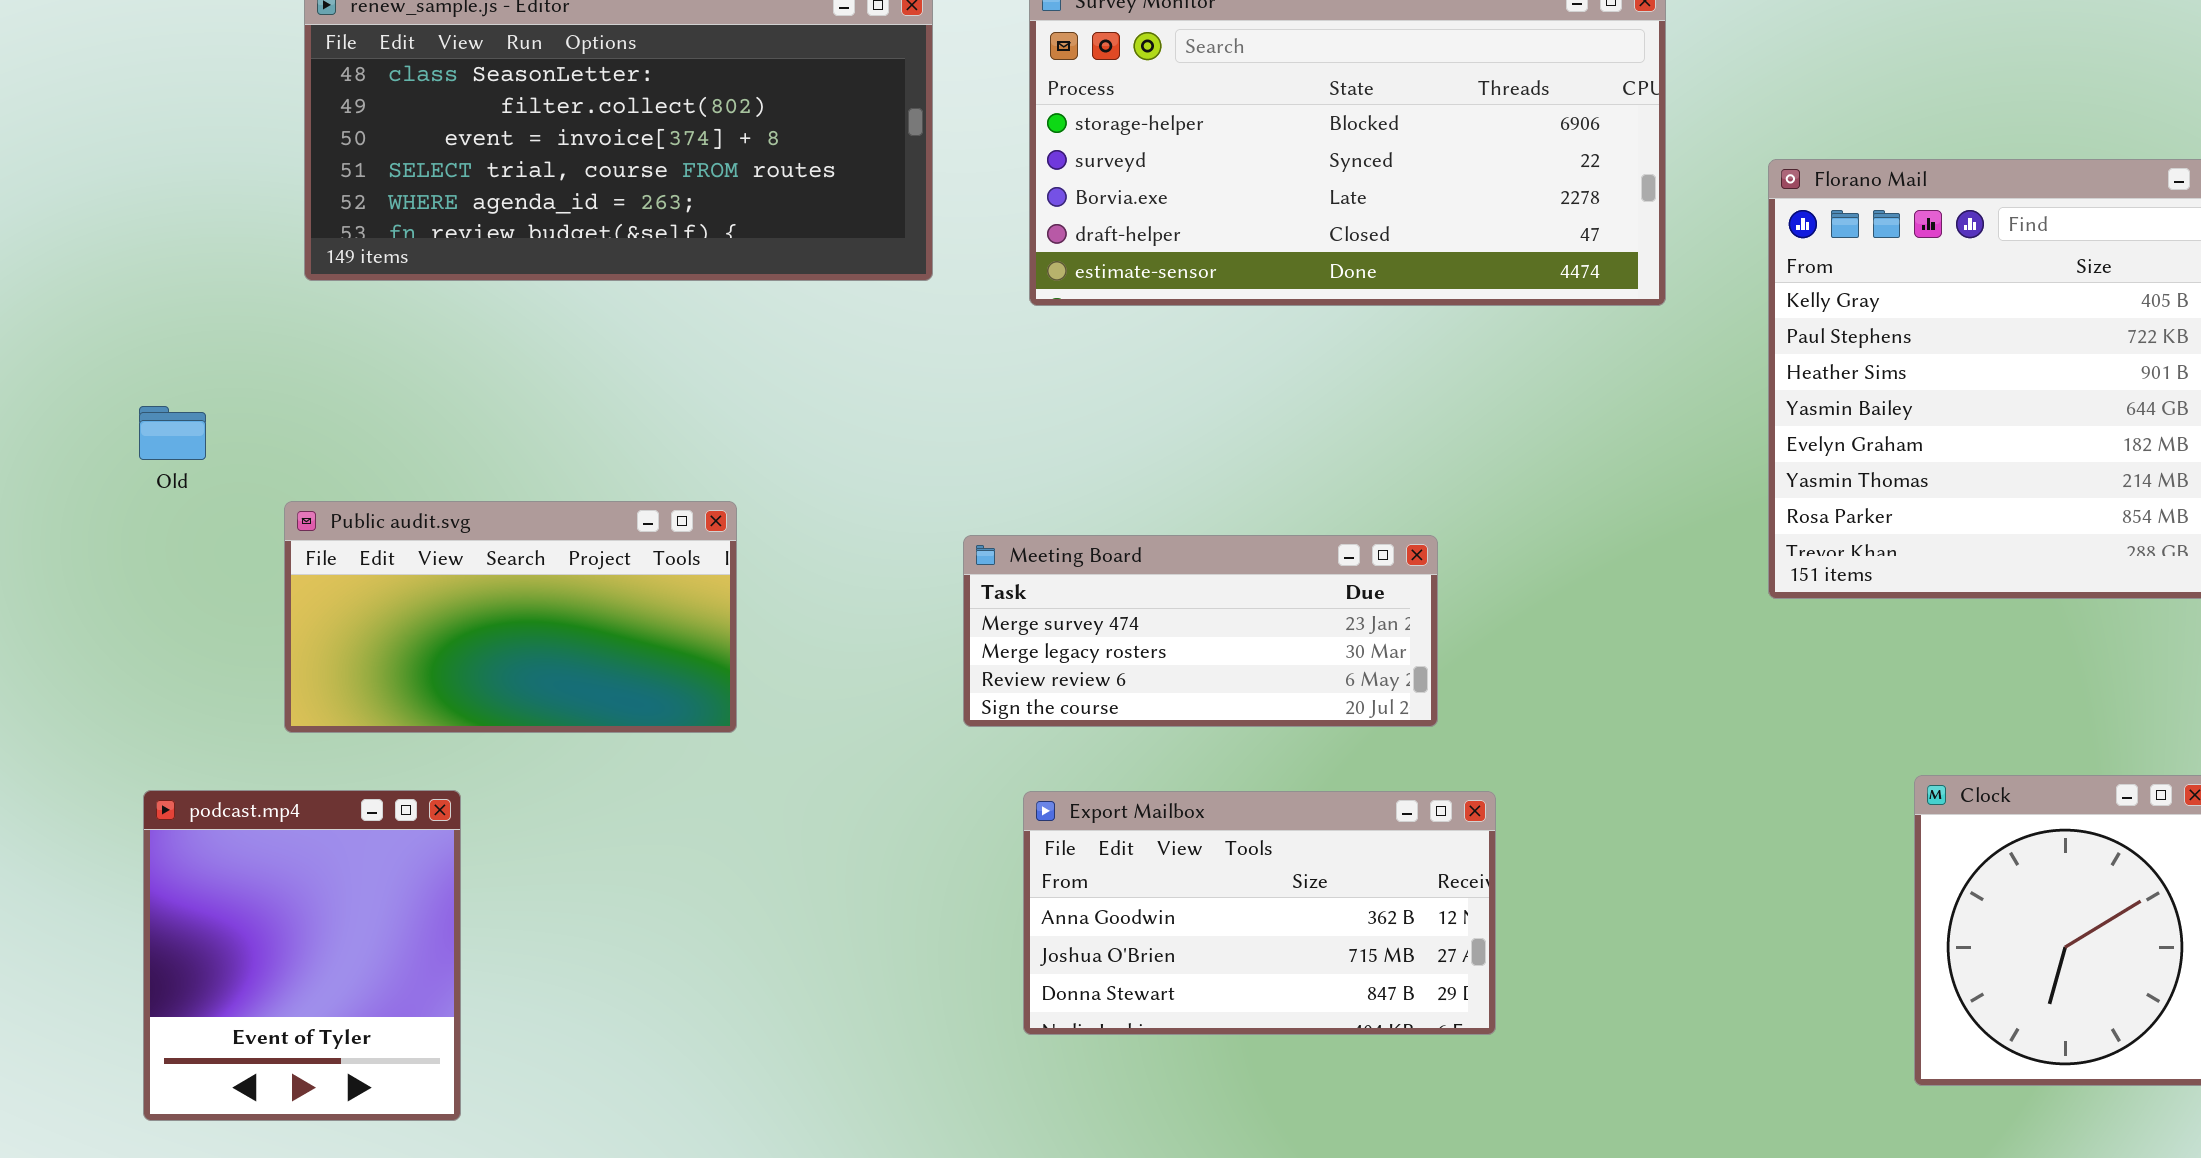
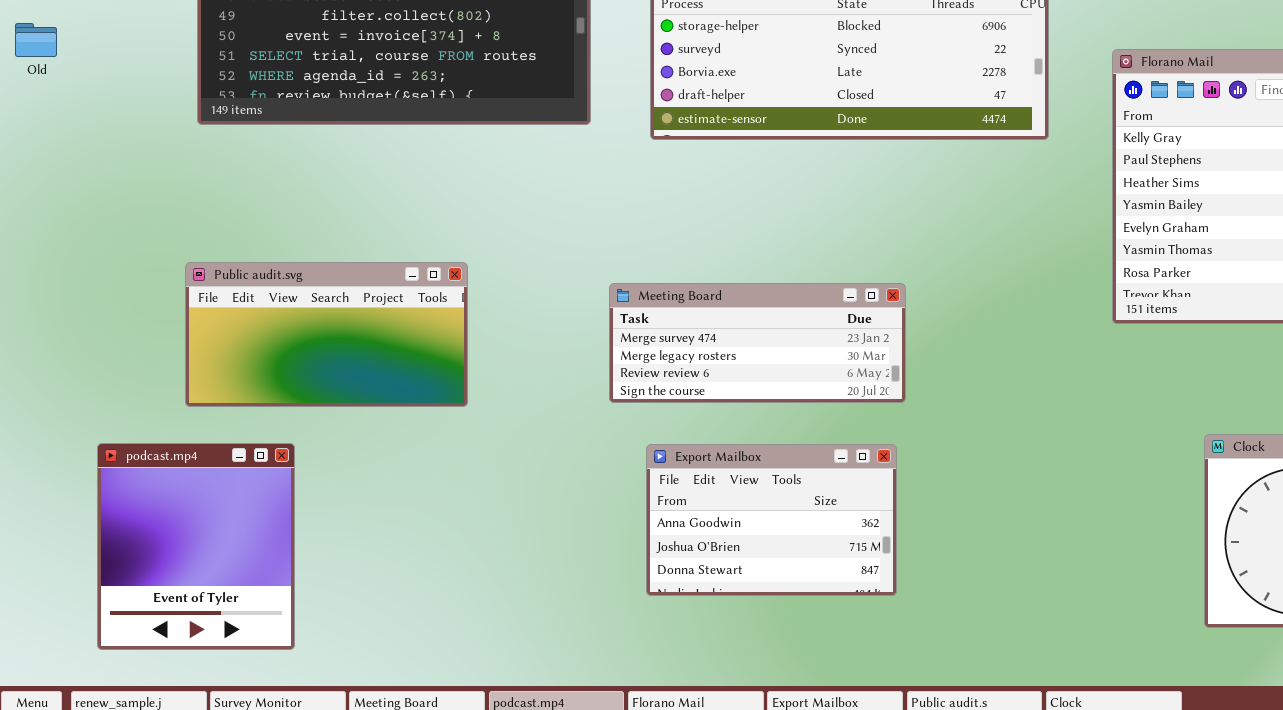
Old: [139,406,206,460] -> [15,23,57,57], moved
Export Mailbox: [1023,791,1496,1035] -> [646,444,897,596], resized

